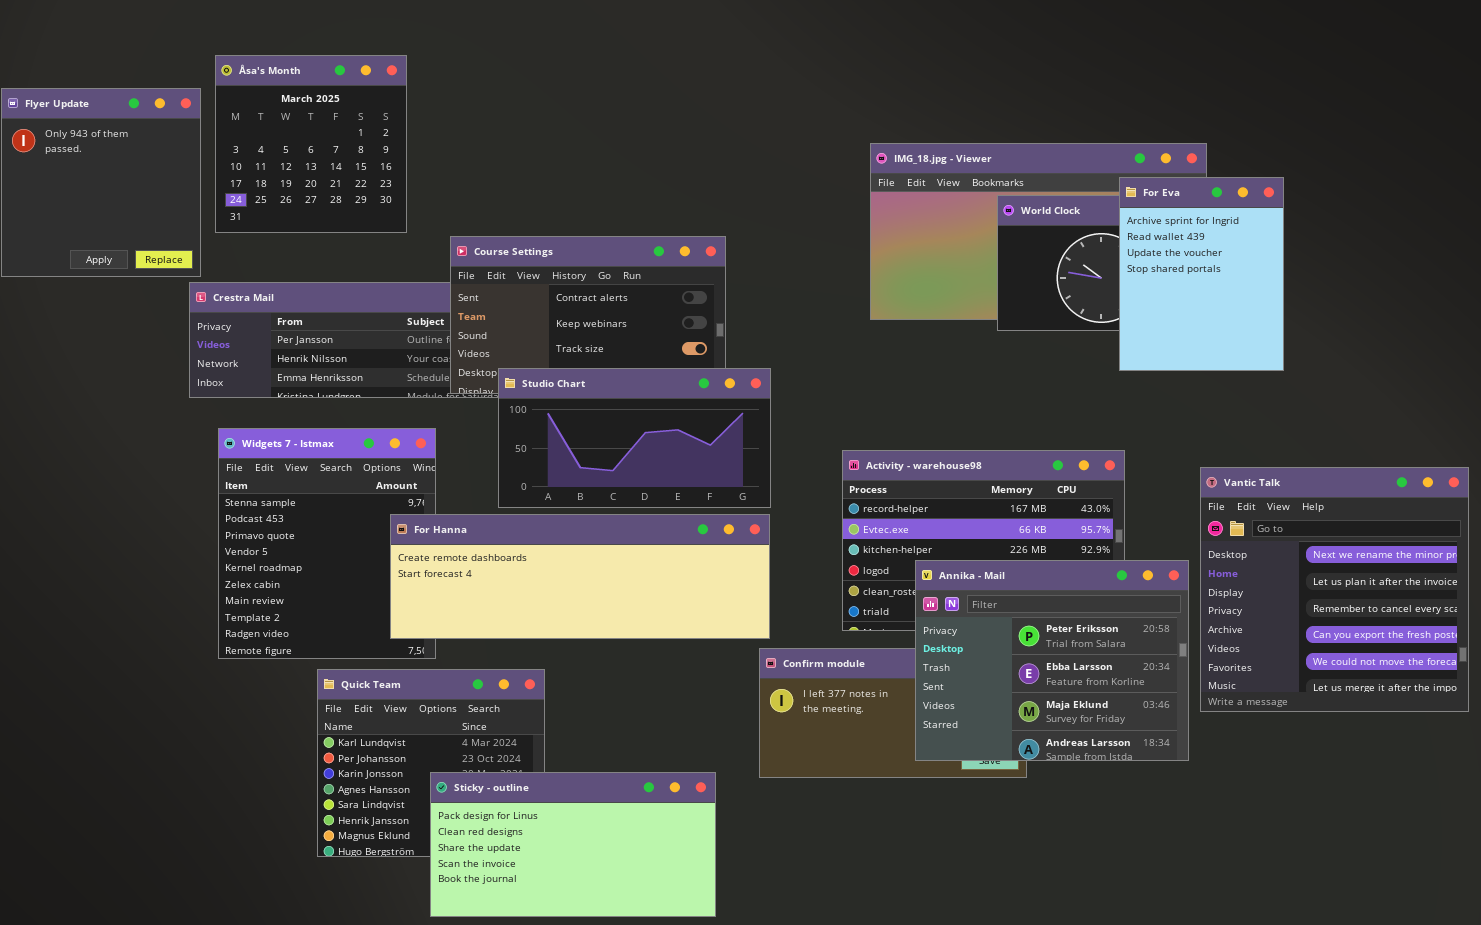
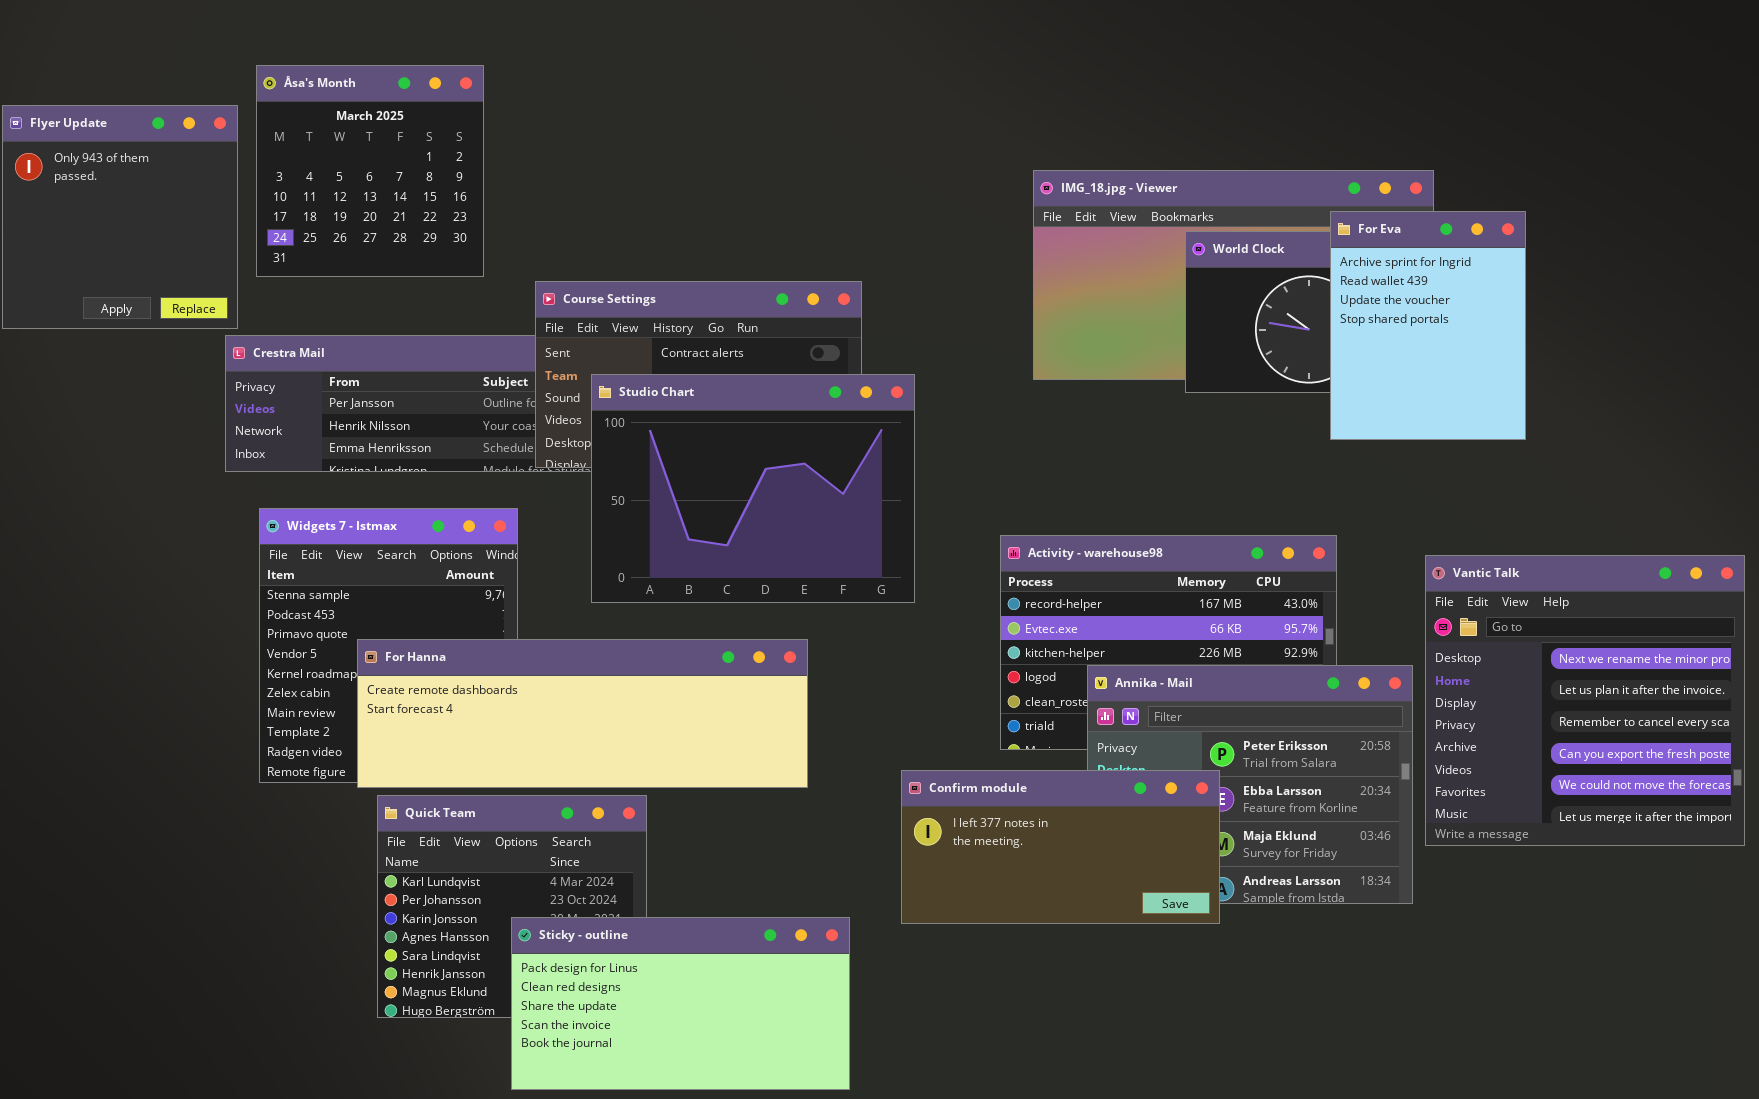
Studio Chart: [498,368,771,508] -> [591,374,915,603], resized
For Hanna: [390,514,770,639] -> [357,639,808,788], moved
Confirm module: [759,648,1027,778] -> [901,770,1220,924], raised

